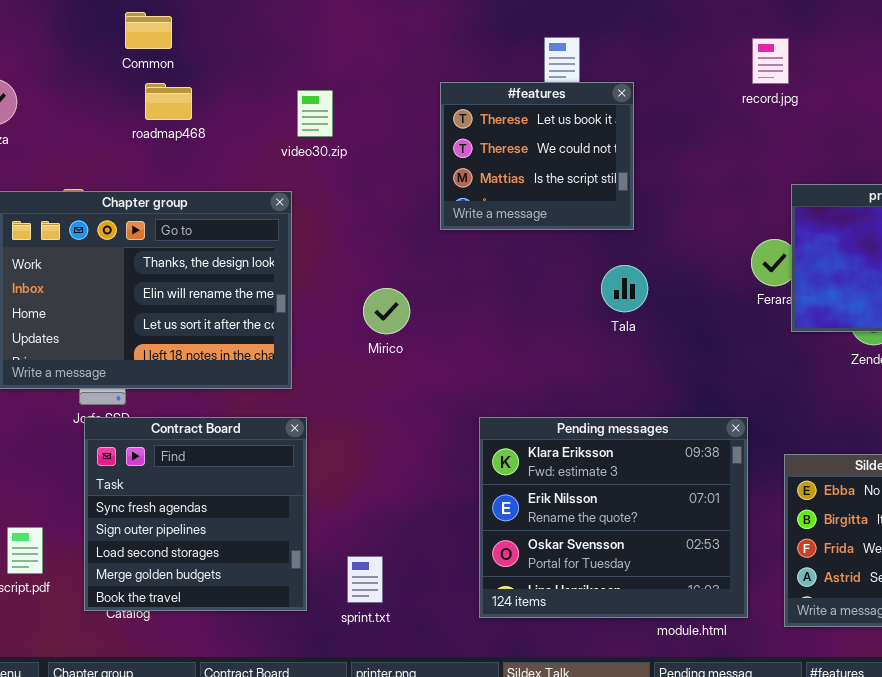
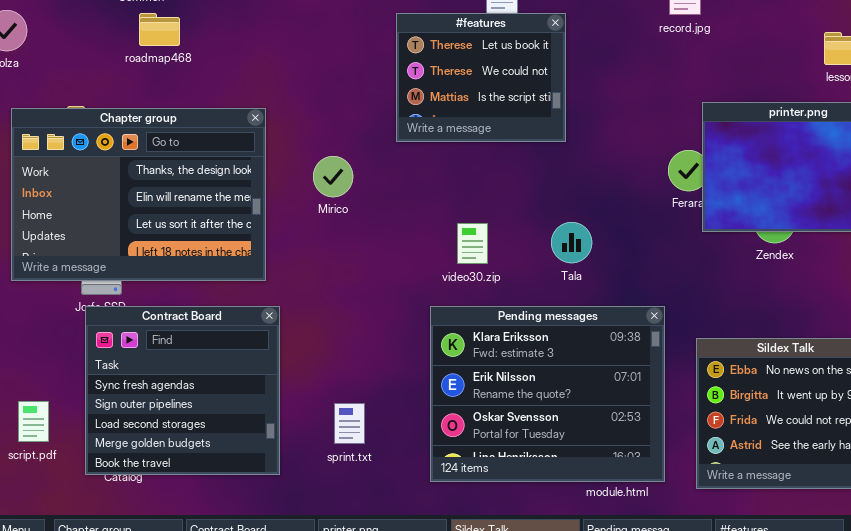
video30.zip: [297,90,333,137] -> [457,223,488,264], moved
Tala: [601,265,648,312] -> [551,222,592,263], moved
Mirico: [363,288,410,334] -> [313,156,353,197], moved
sprint.txt: [347,556,383,603] -> [334,403,365,444], moved

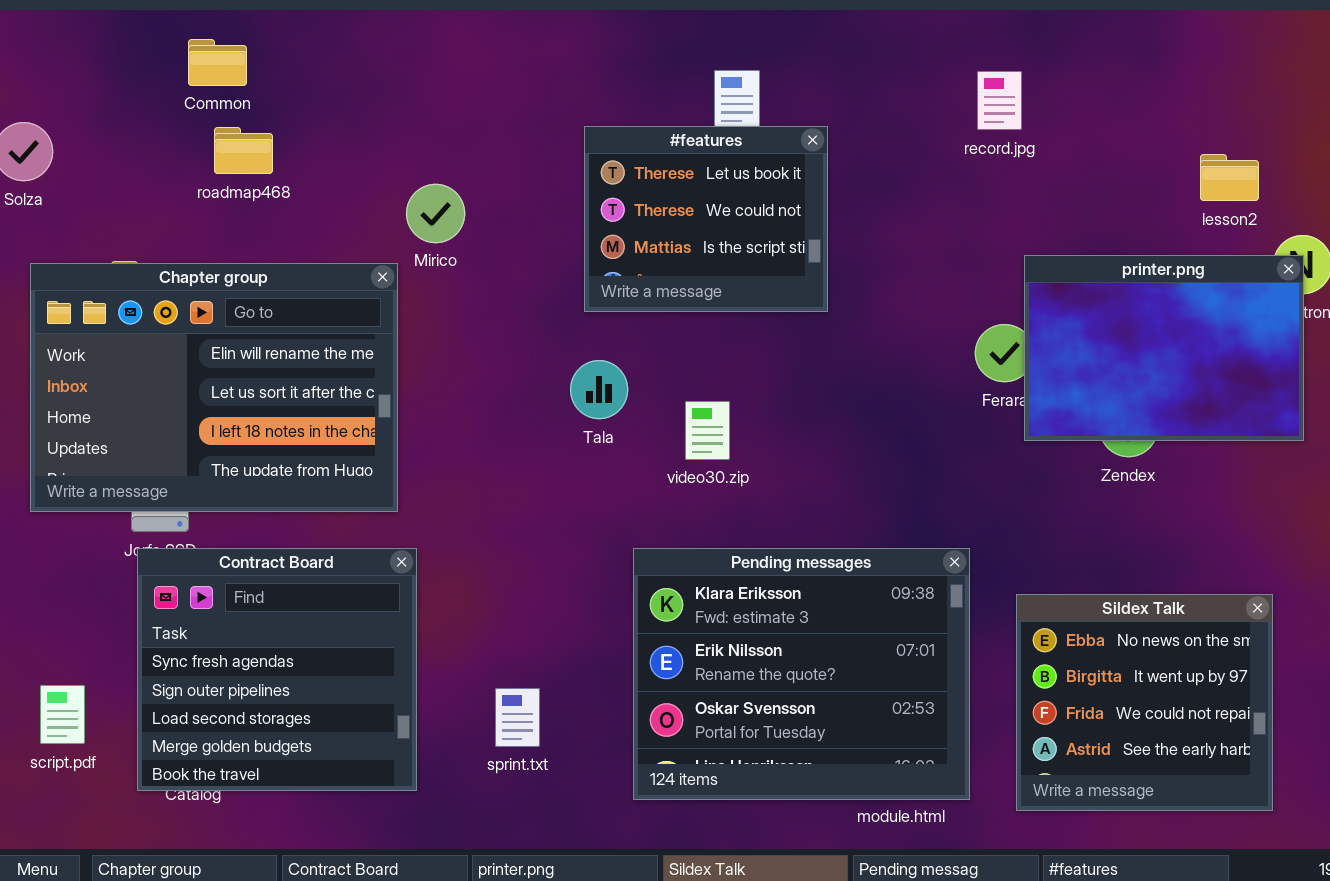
Chapter group: [11,108,266,281] -> [30,263,398,512], scrolled down 1 row
Mirico: [313,156,353,197] -> [406,184,465,243], moved
Tala: [551,222,592,263] -> [570,360,628,419], moved
video30.zip: [457,223,488,264] -> [685,401,730,460], moved

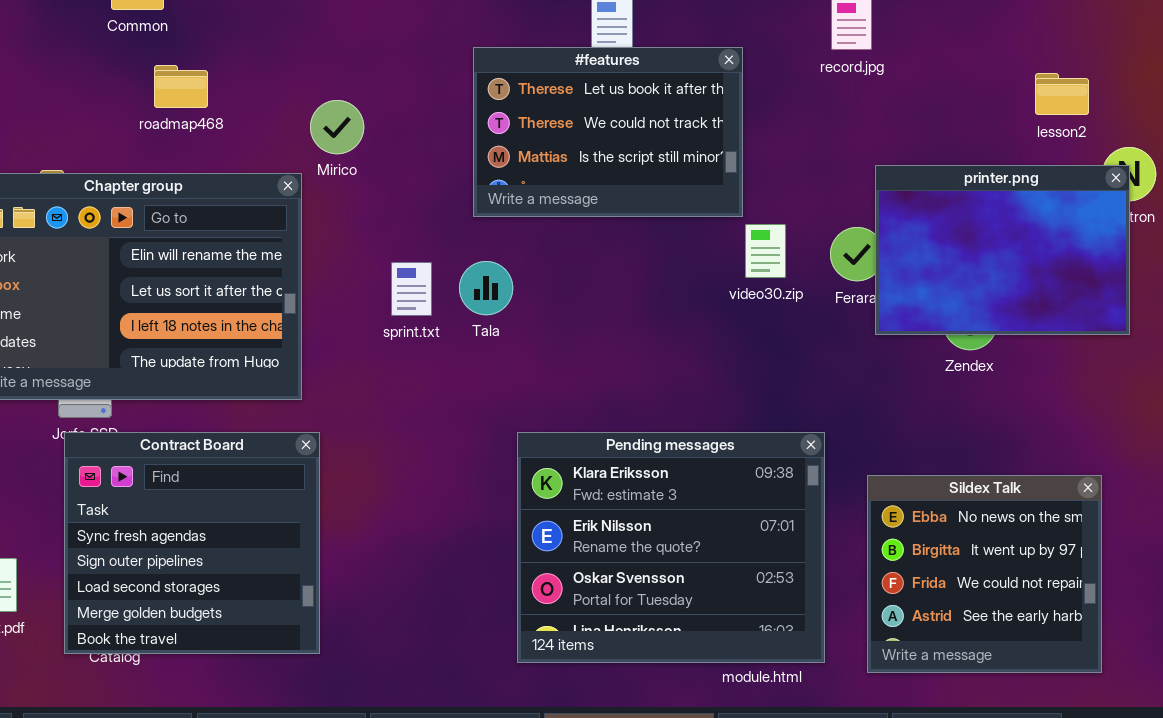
#features: [584,126,828,312] -> [473,47,743,217], resized
roadmap468: [214,127,273,174] -> [154,65,208,108], moved
video30.zip: [685,401,730,460] -> [745,224,786,278], moved
sprint.txt: [495,688,540,747] -> [391,262,432,316], moved

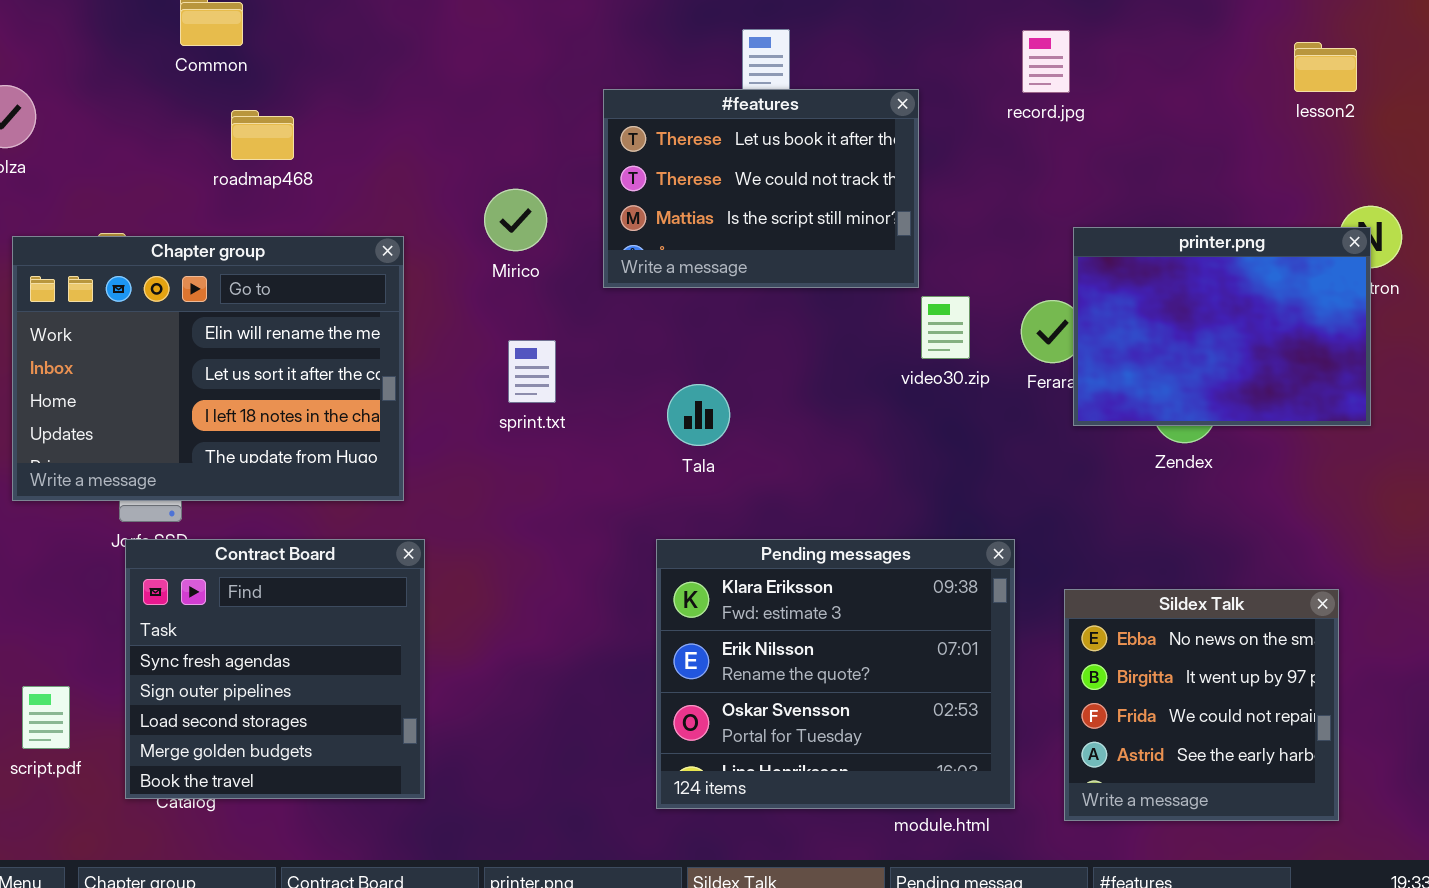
lesson2: [1035,73,1089,115] -> [1294,42,1357,92], moved
Mirico: [310,100,364,154] -> [484,189,547,251], moved
Tala: [459,261,513,315] -> [667,384,730,446], moved

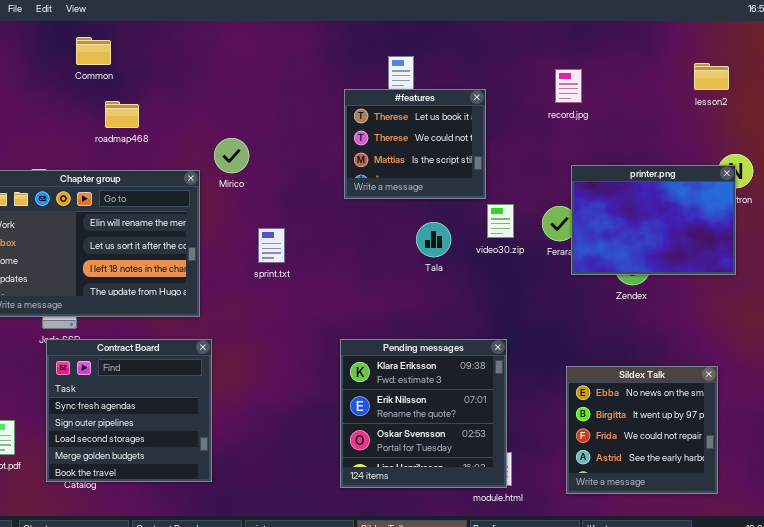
record.jpg: [1022,30,1070,93] -> [555,69,582,103], moved
#features: [603,89,919,288] -> [344,89,486,199], resized
Mirico: [484,189,547,251] -> [214,138,249,173], moved
Tala: [667,384,730,446] -> [416,222,451,257], moved
Pending messages: [656,539,1015,809] -> [340,339,507,488], resized

